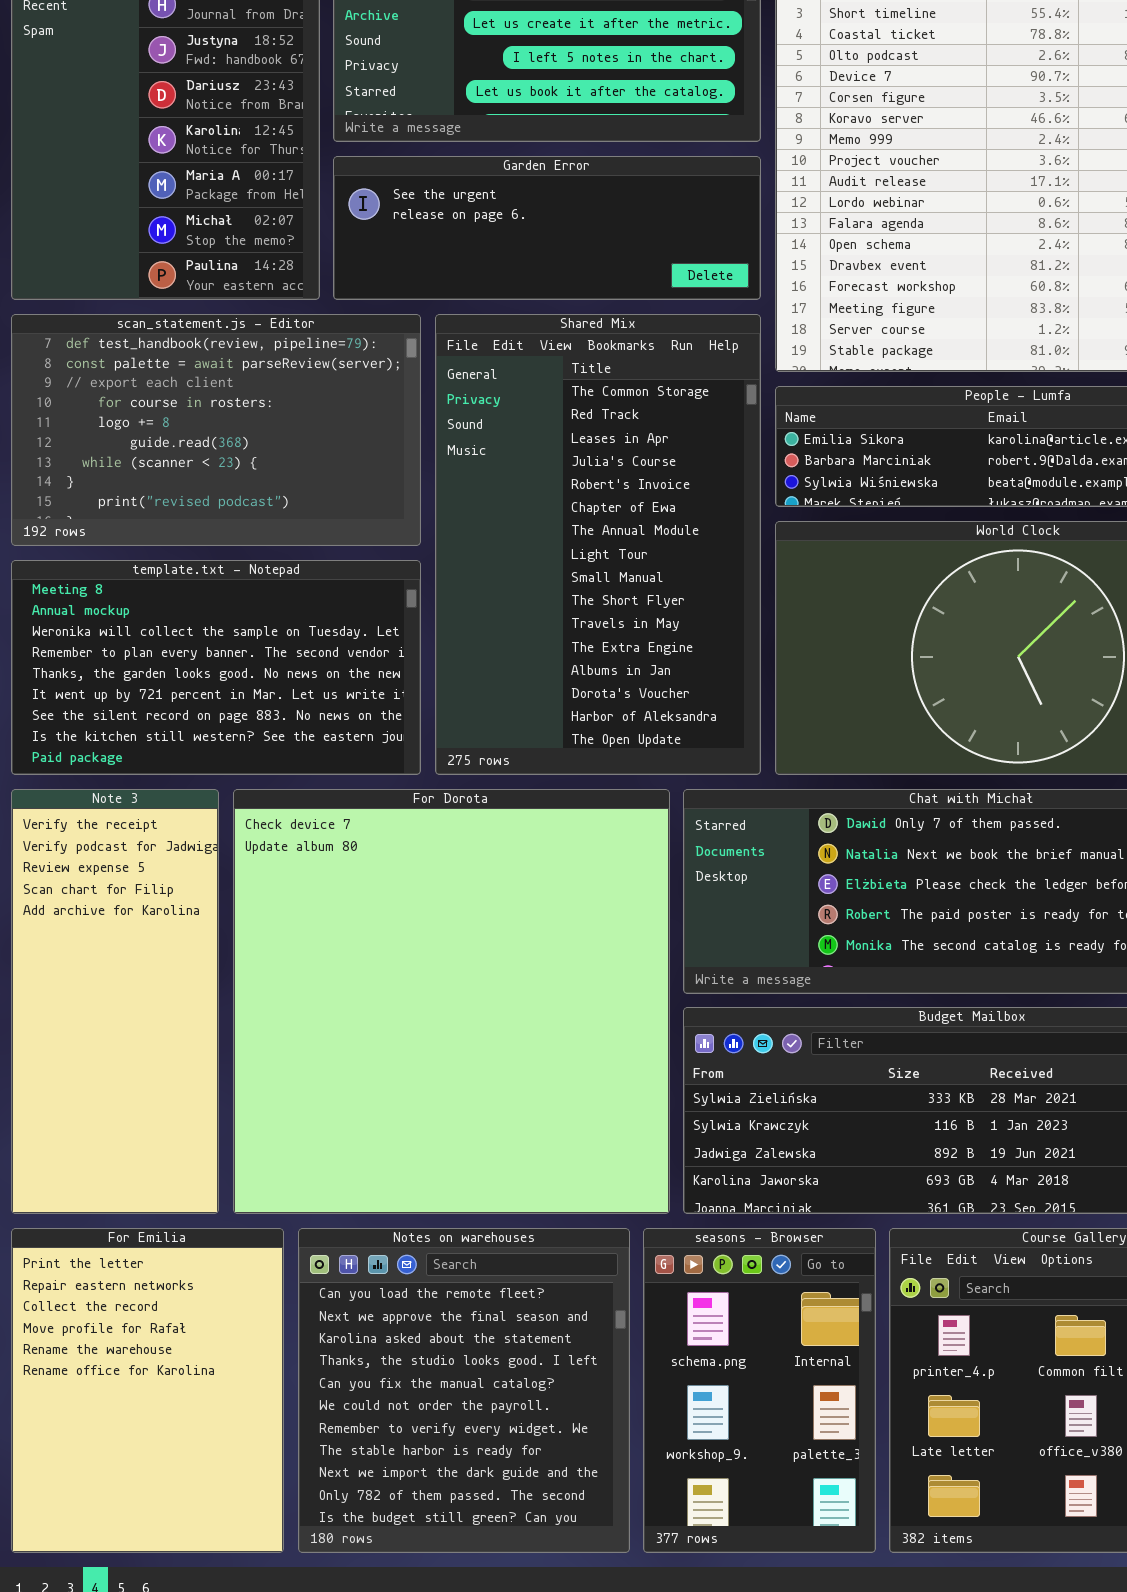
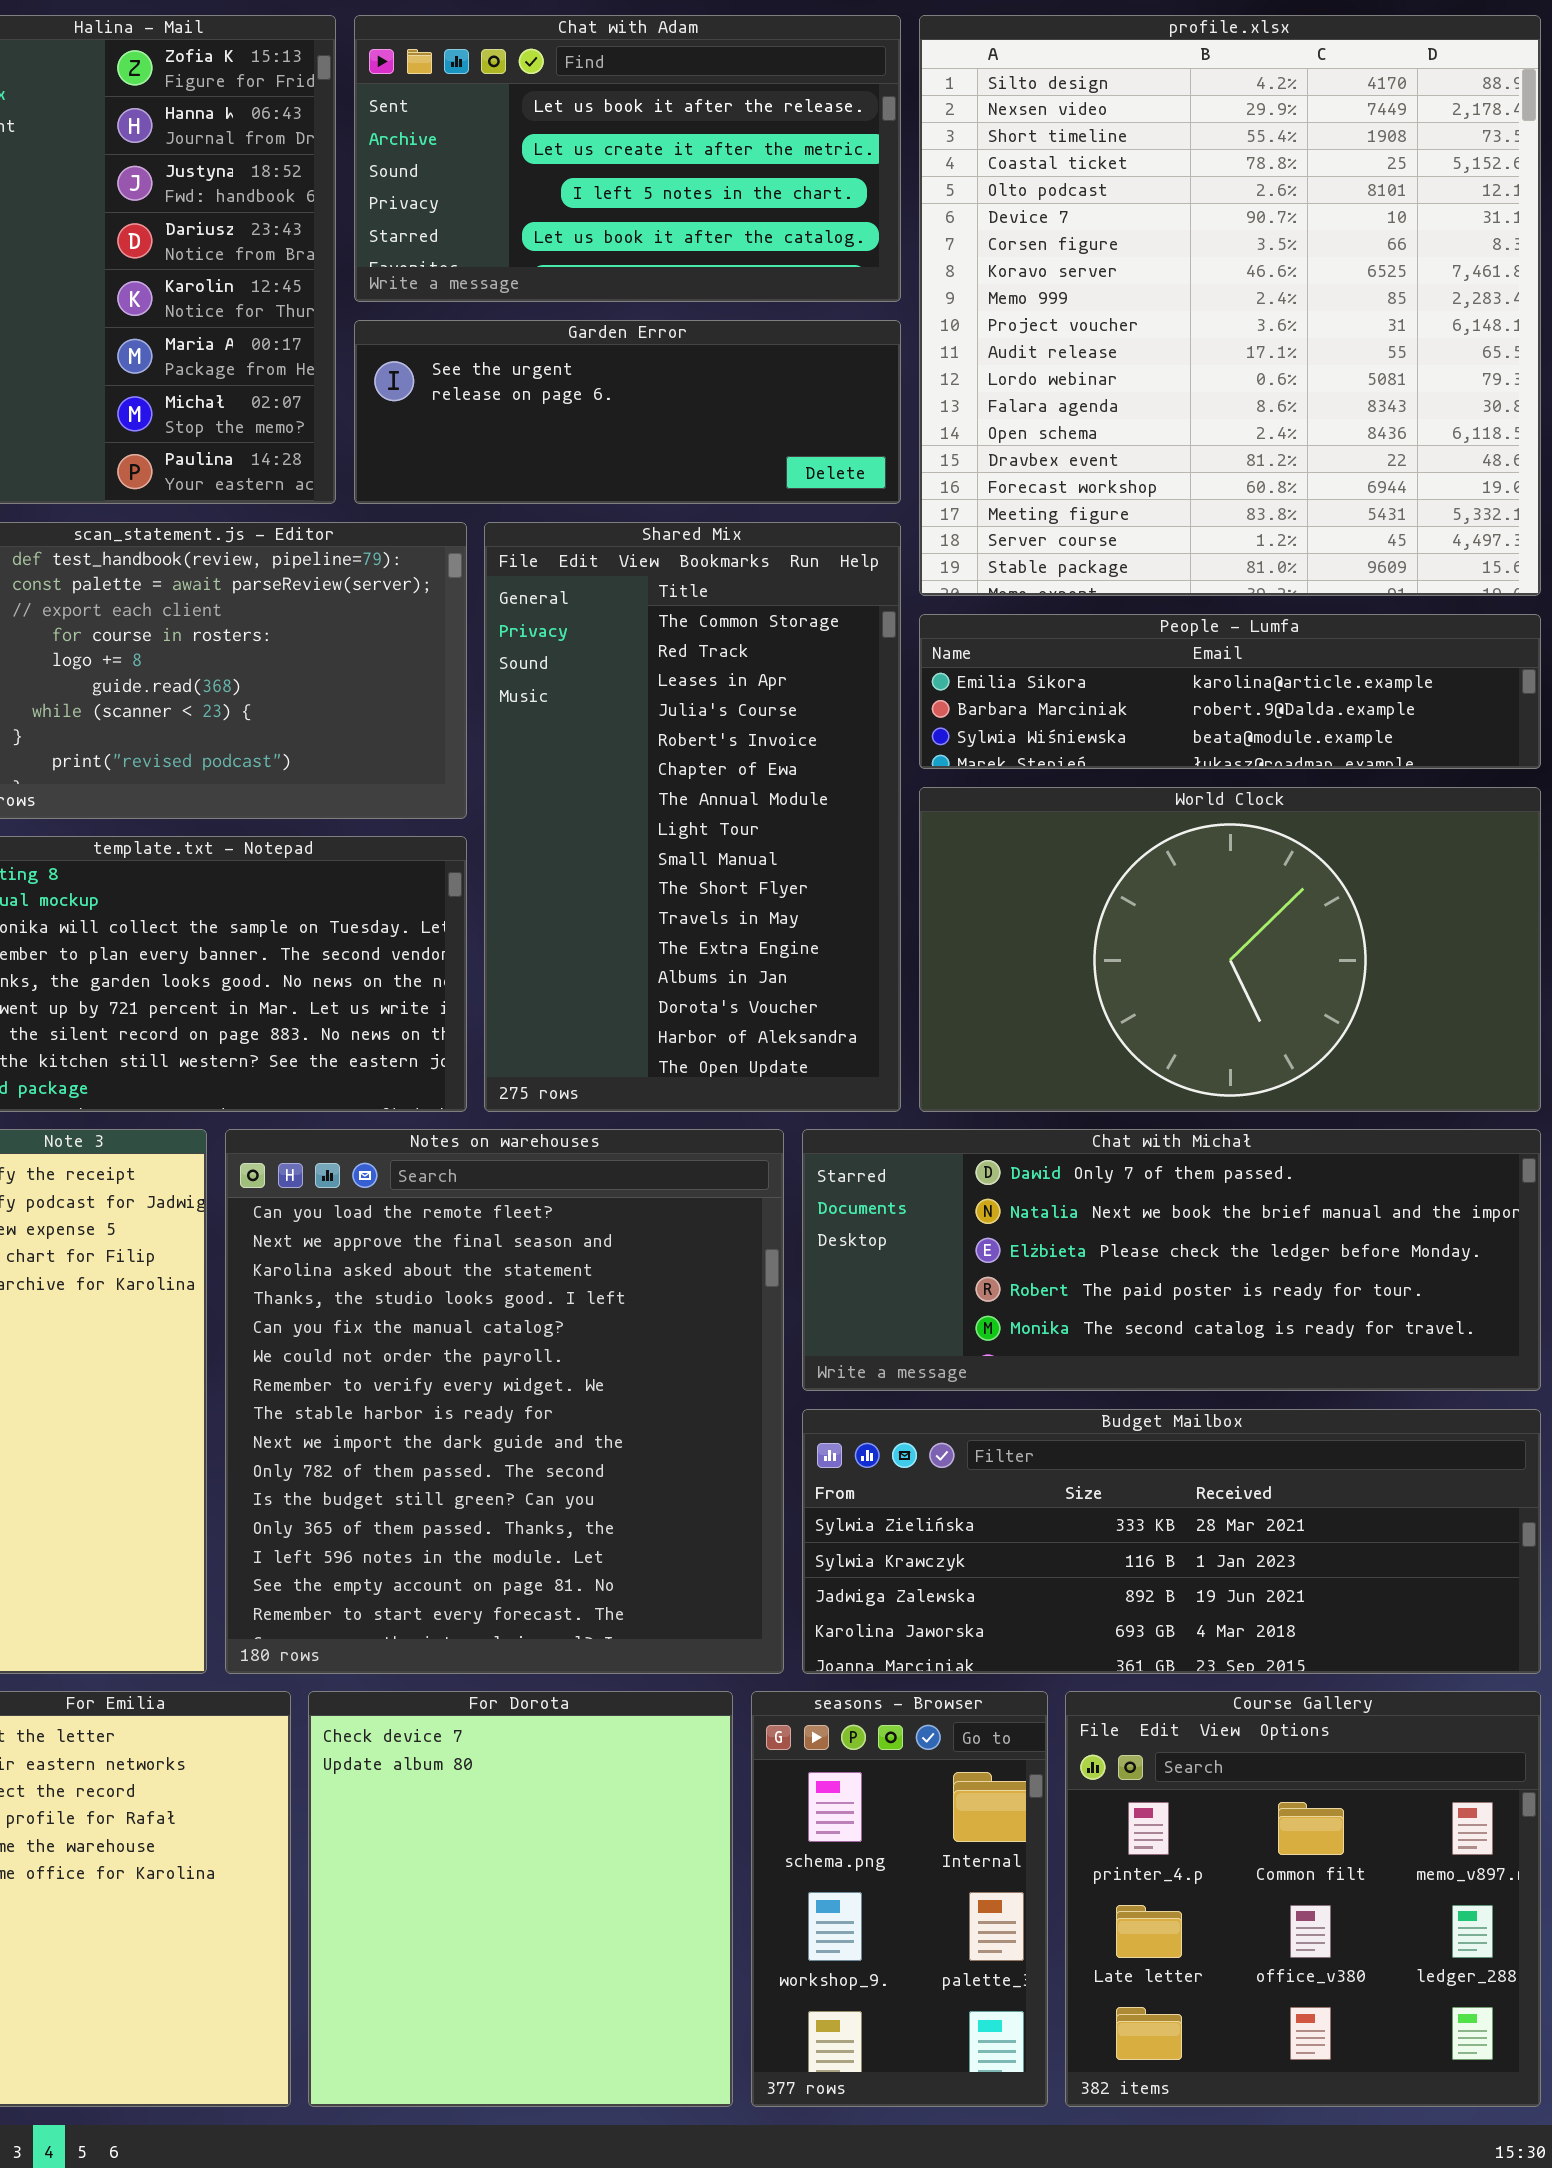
For Dorota: [233,789,670,1214] -> [308,1691,733,2107], moved, resized
Notes on warehouses: [298,1228,630,1553] -> [225,1129,784,1674], moved, resized

